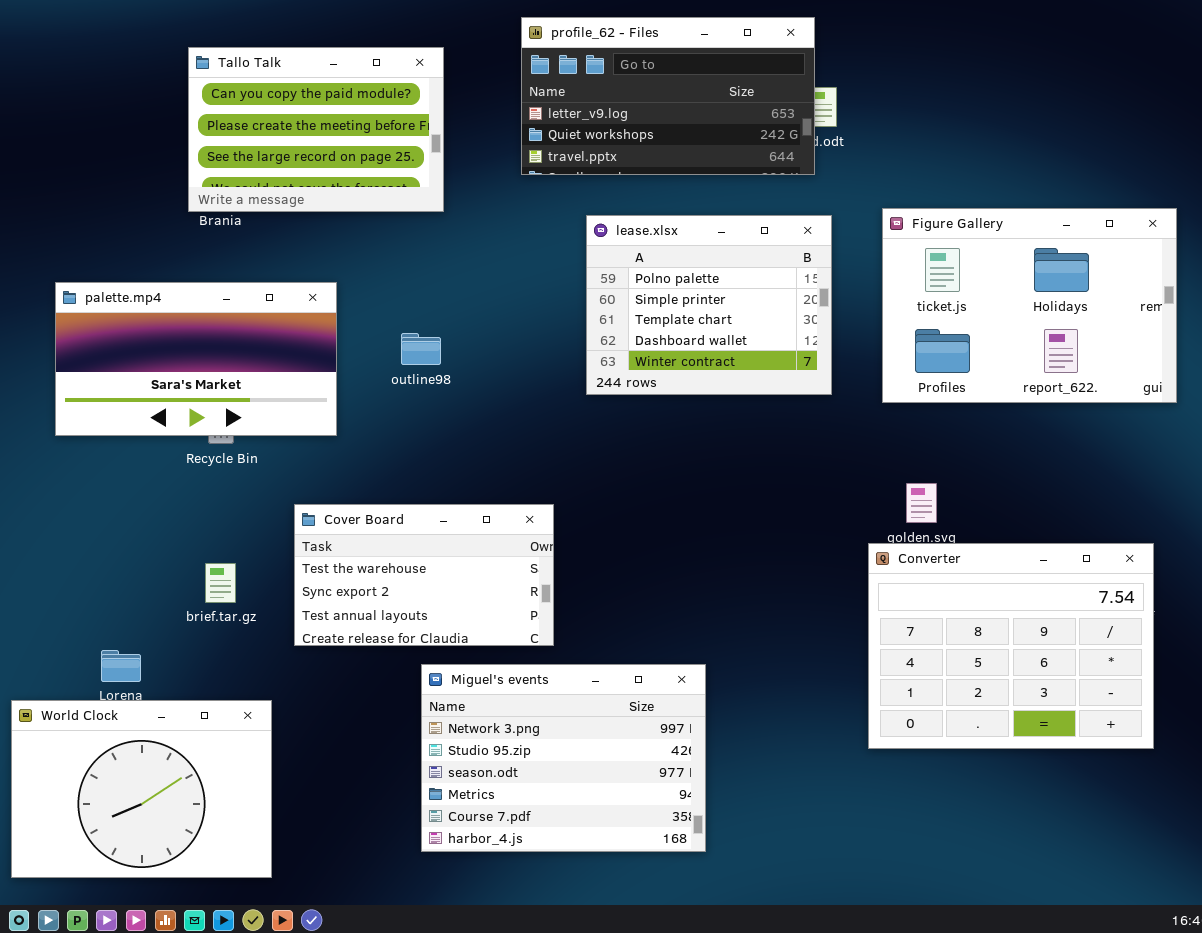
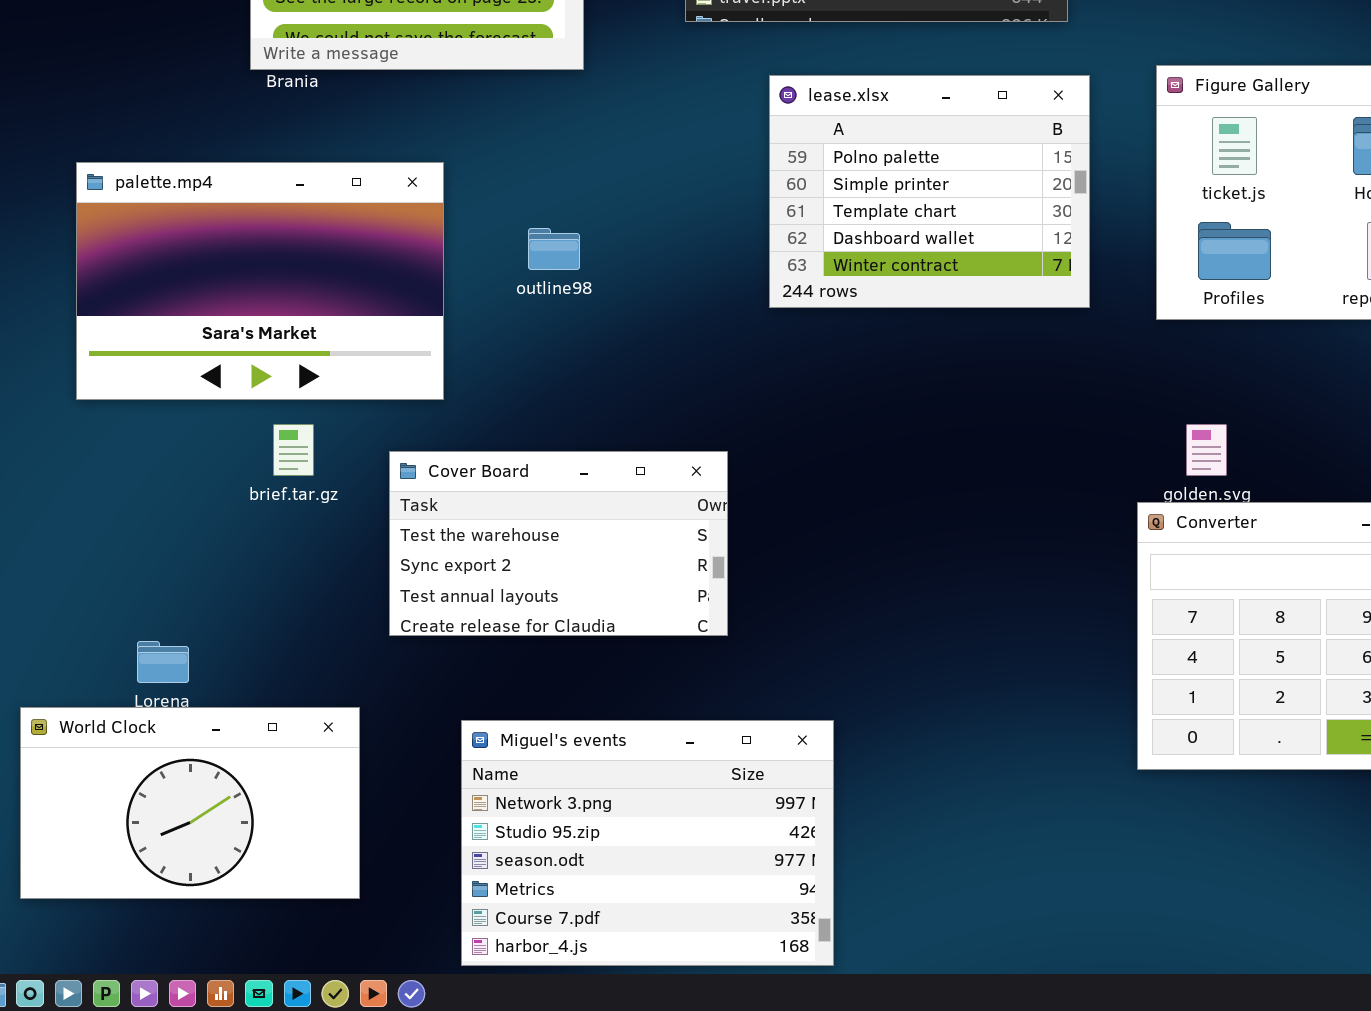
palette.mp4: [55,282,337,436] -> [76,162,444,400], resized
brief.tar.gz: [205,563,236,603] -> [273,424,314,476], moved
Miguel's events: [421,664,706,852] -> [461,720,834,966], moved
World Clock: [11,700,272,878] -> [20,707,360,899], resized

